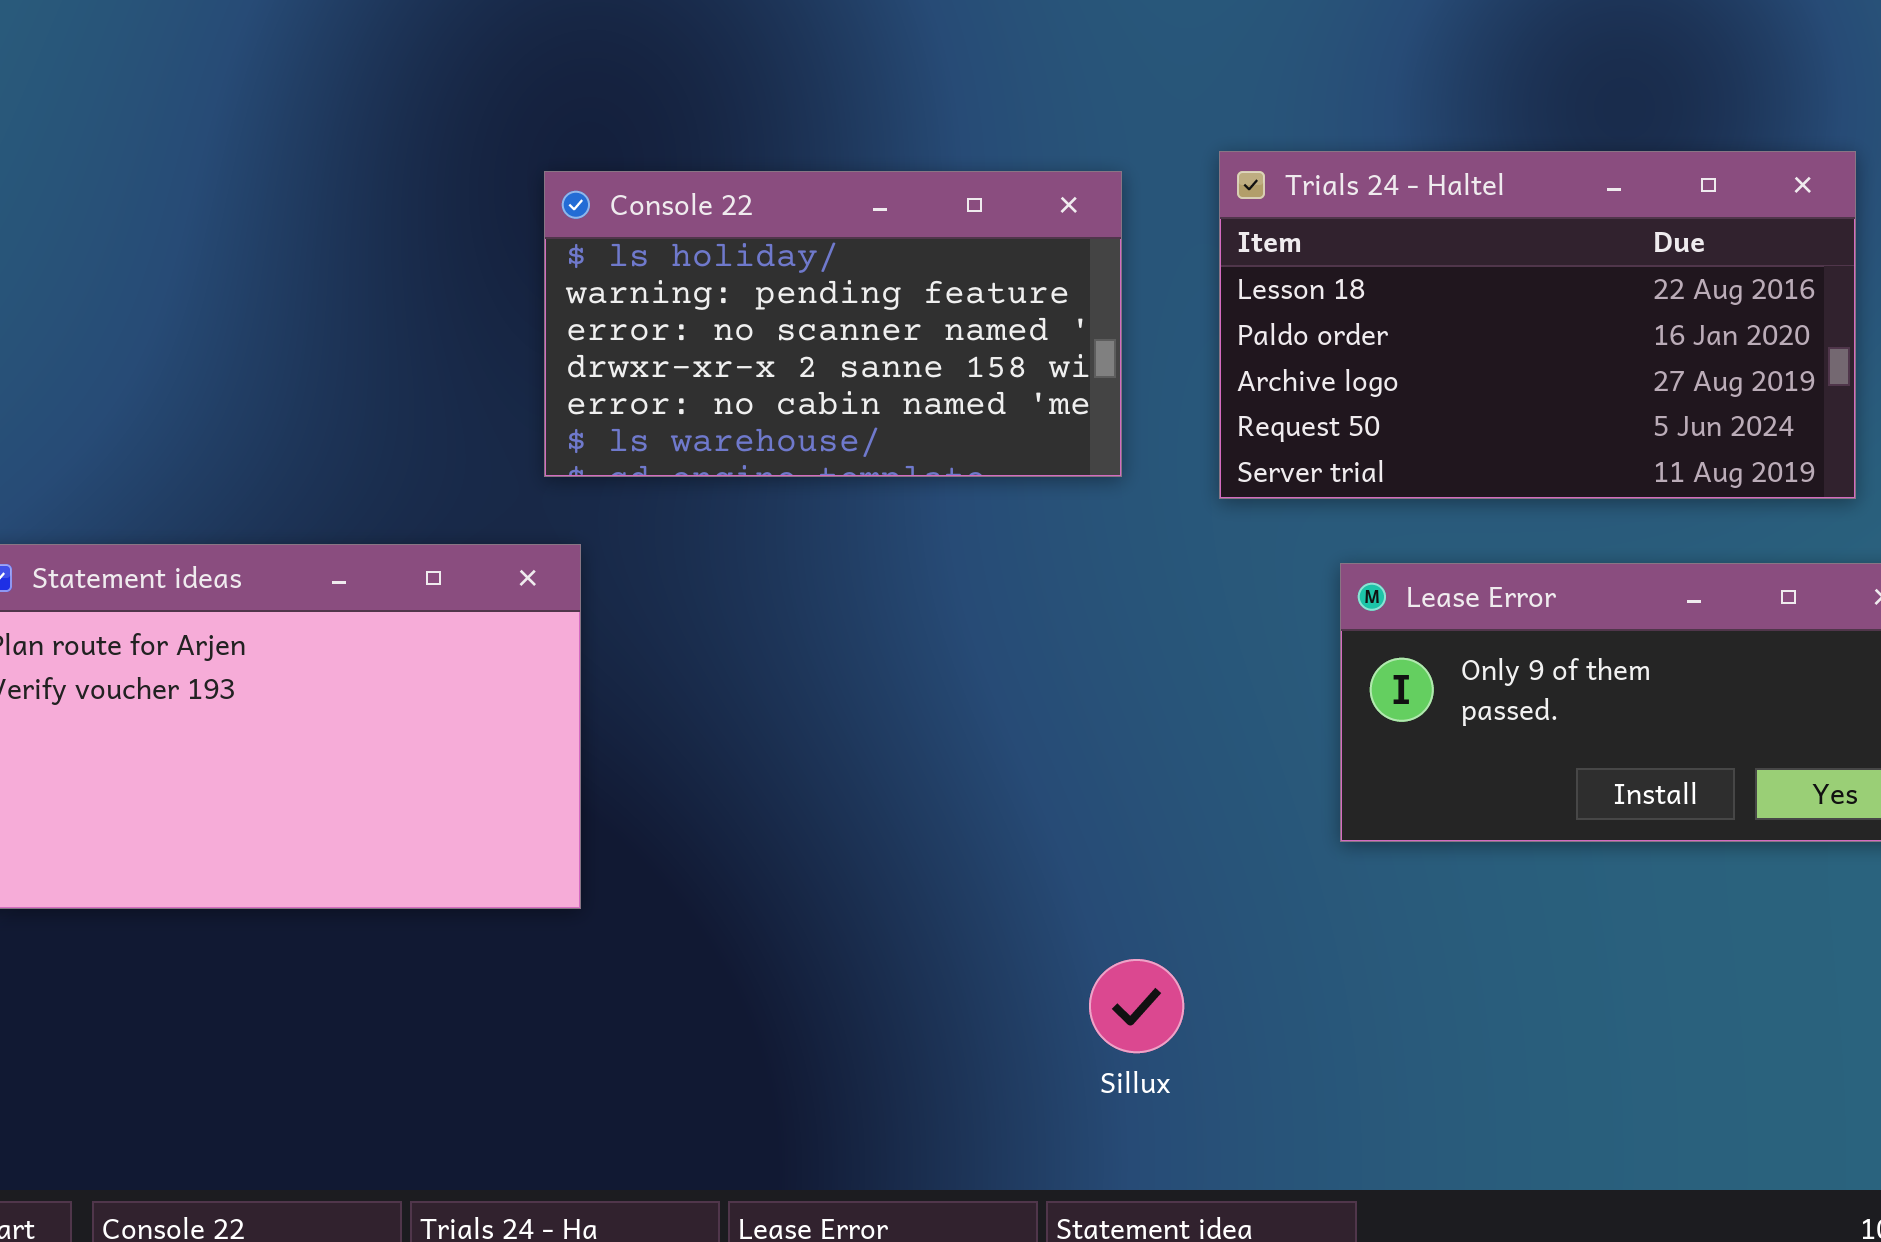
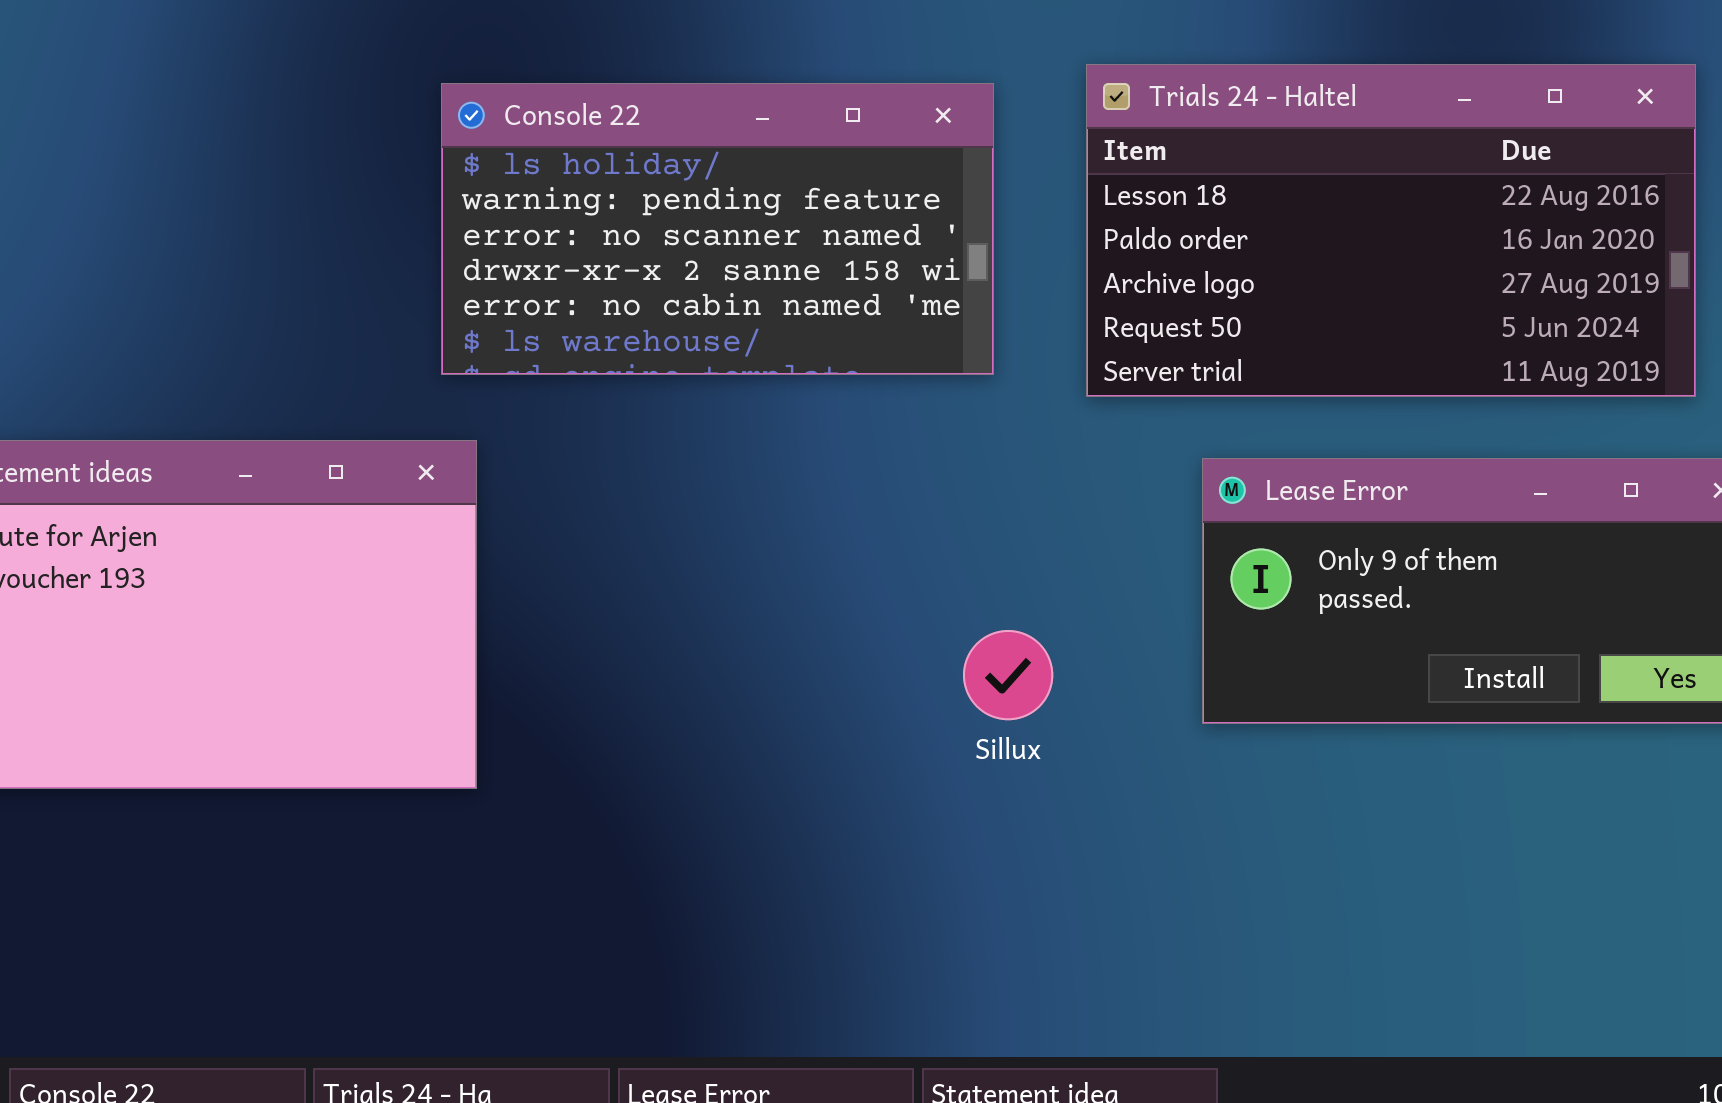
Sillux: [1089,959,1184,1053] -> [963,630,1053,720], moved

